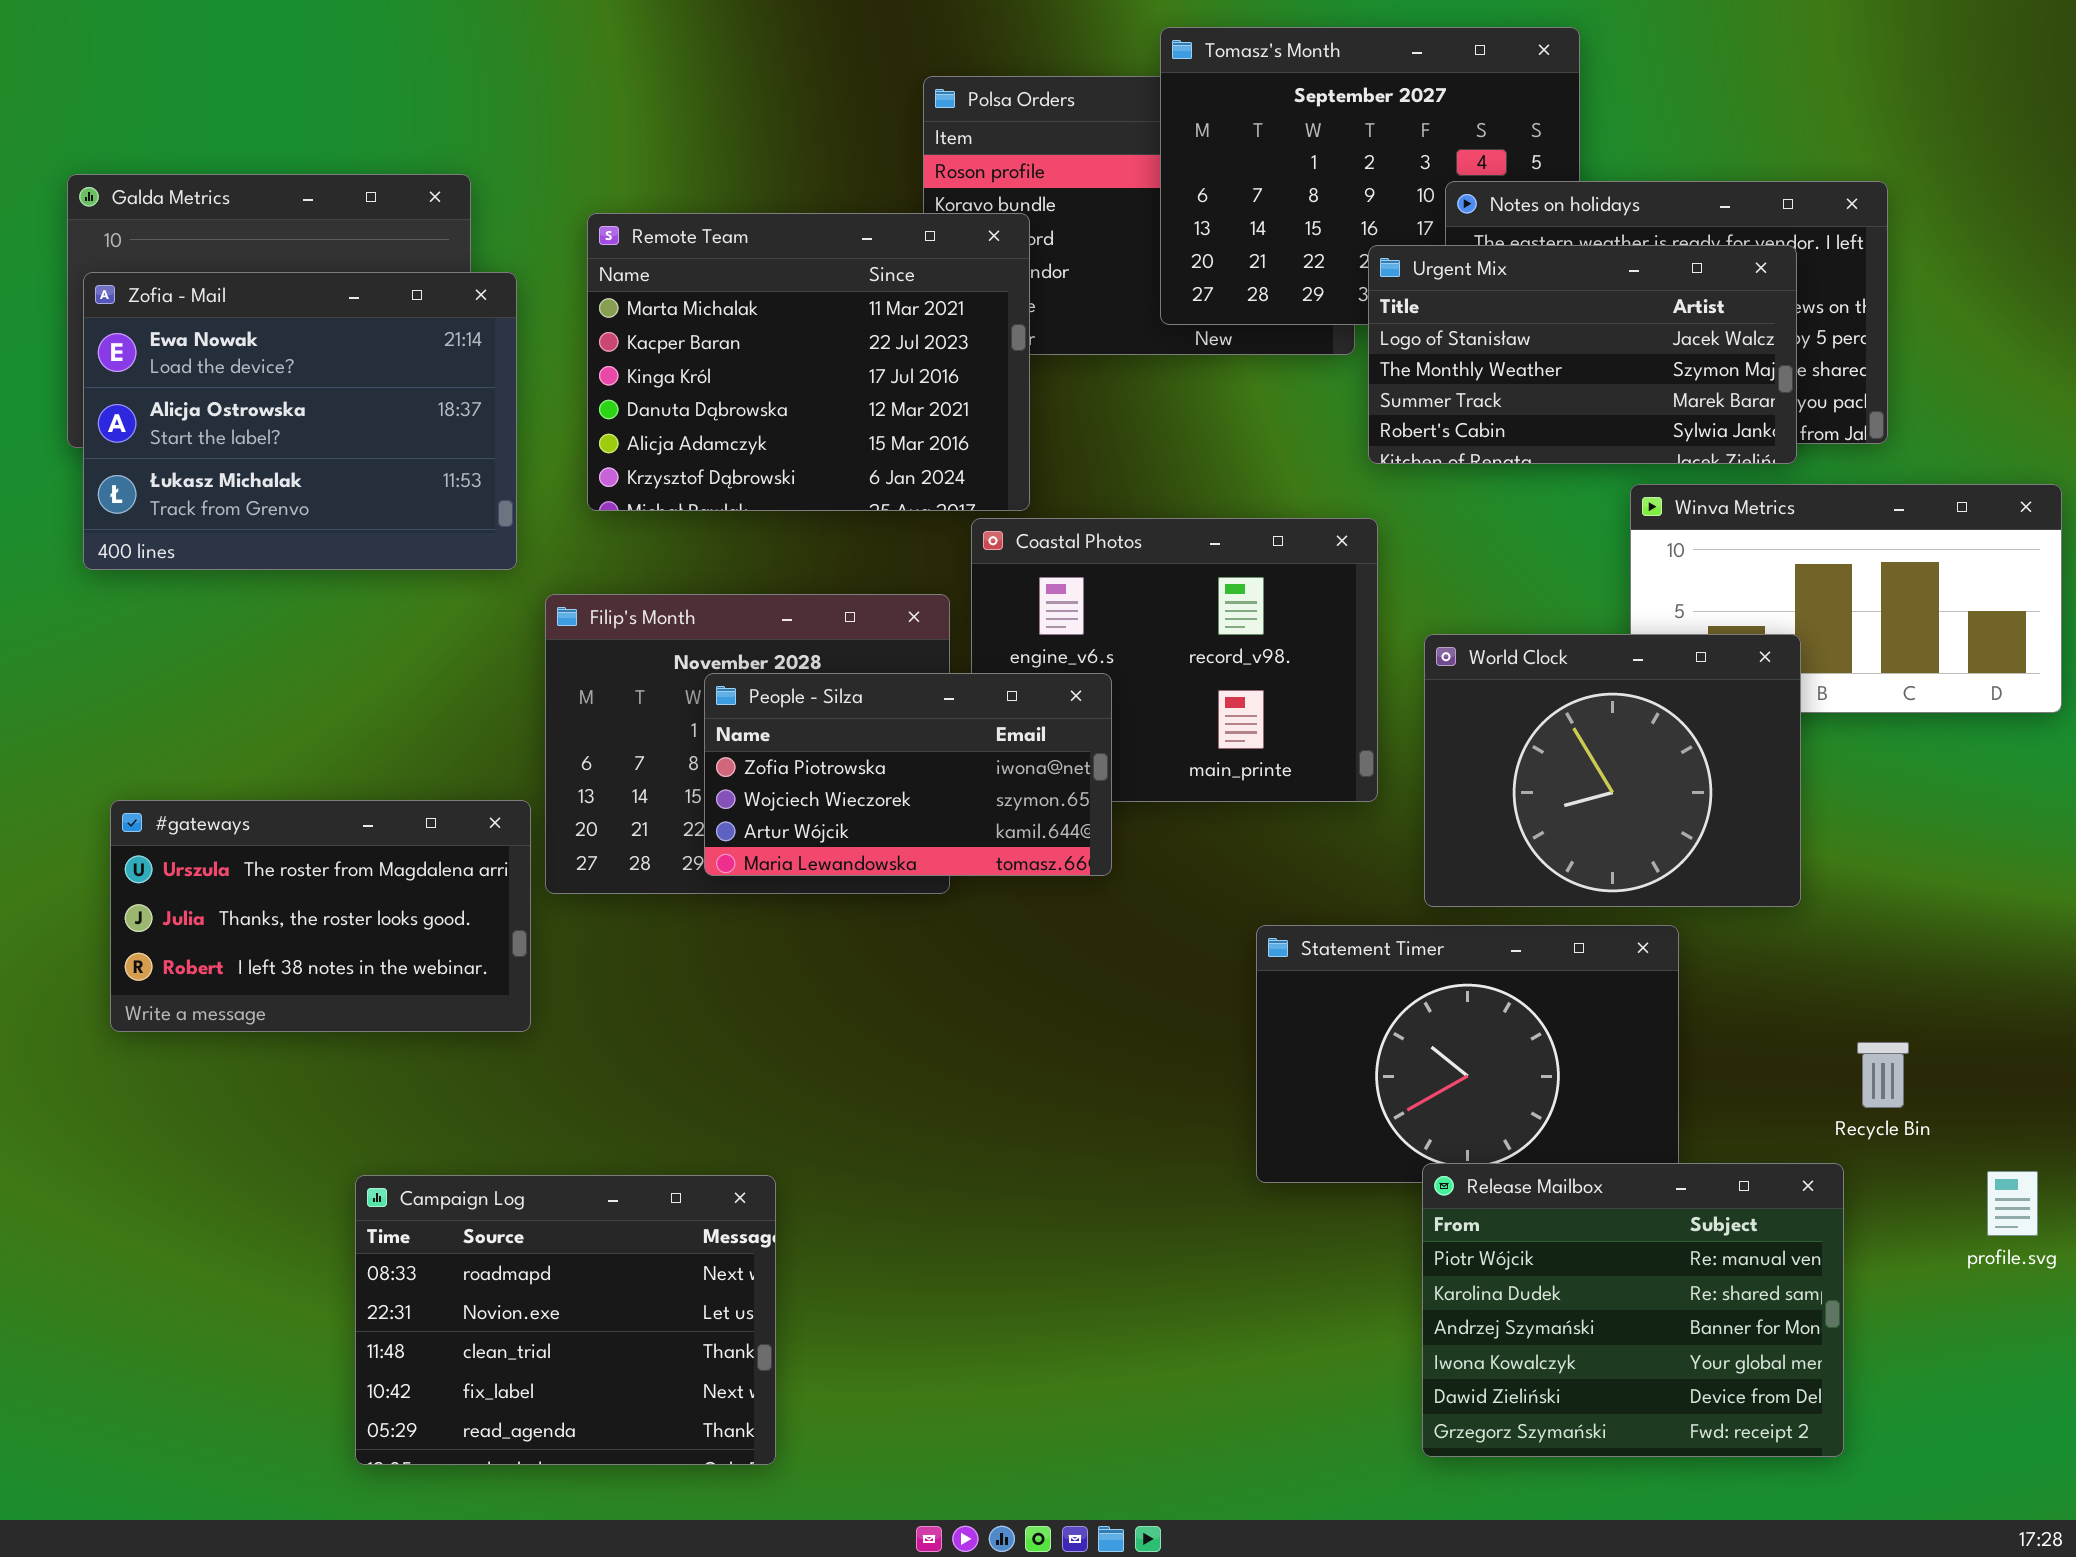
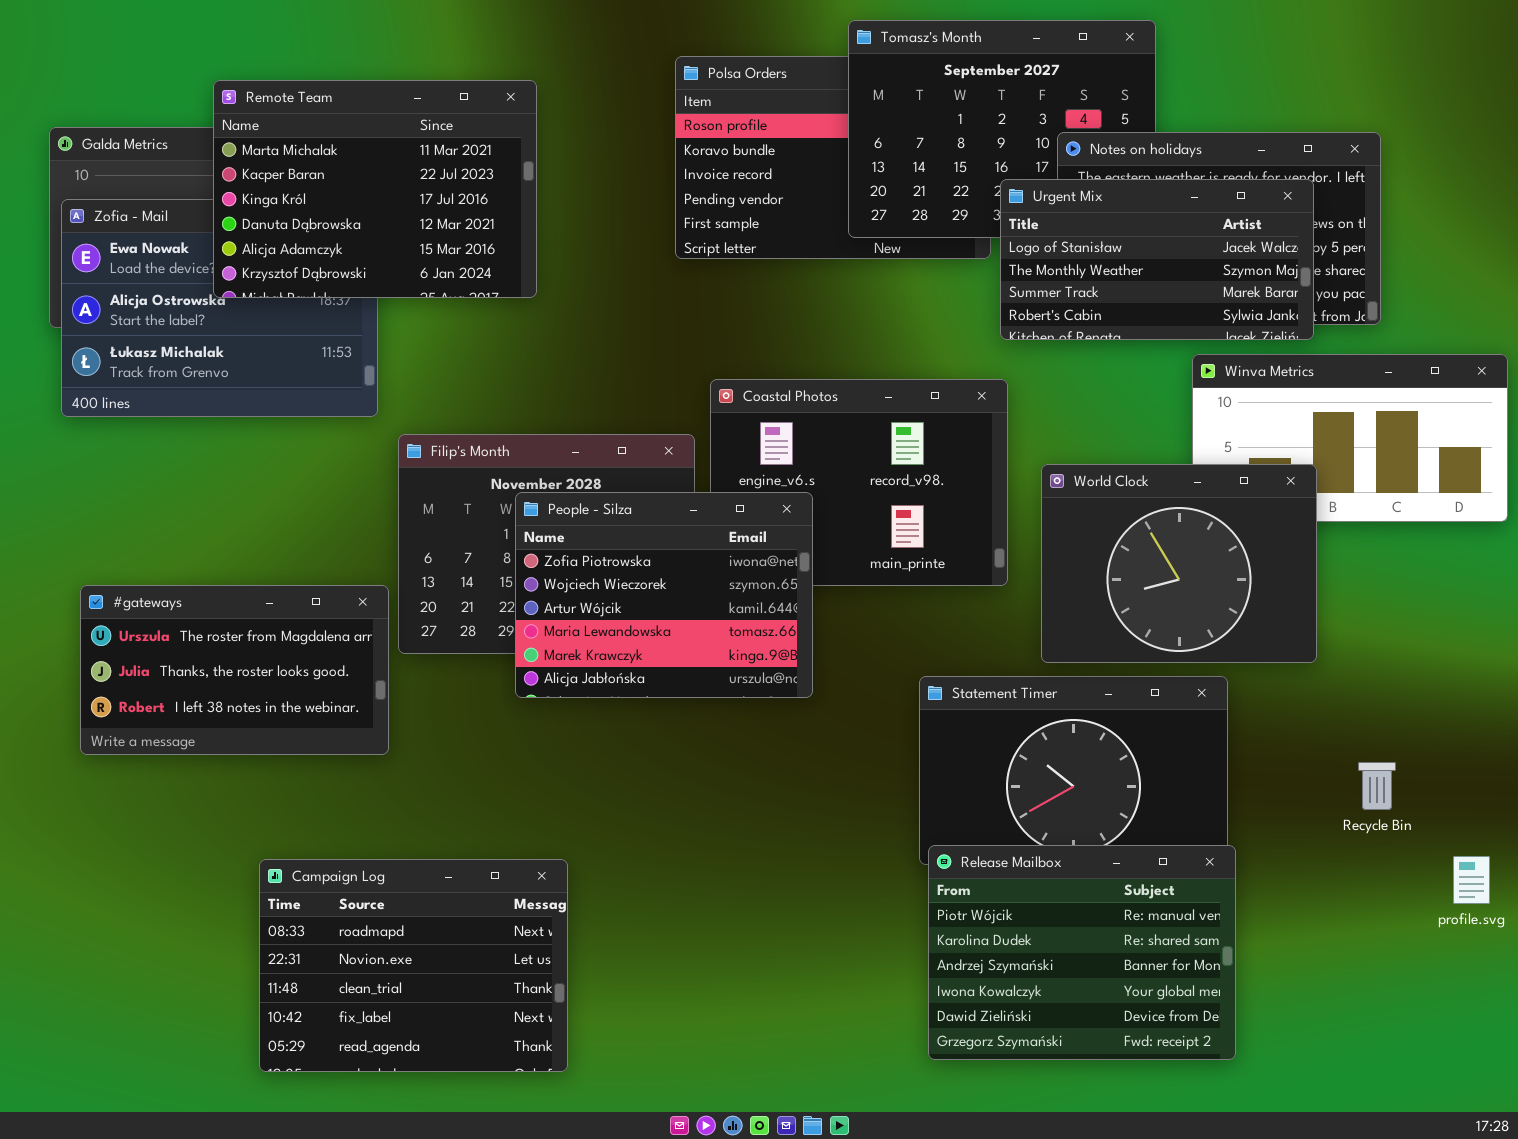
Remote Team: [587,213,1030,511] -> [213,80,537,298], moved
People - Silza: [704,673,1112,876] -> [515,492,813,698], resized
Release Mailbox: [1422,1163,1844,1457] -> [928,845,1236,1060], moved

